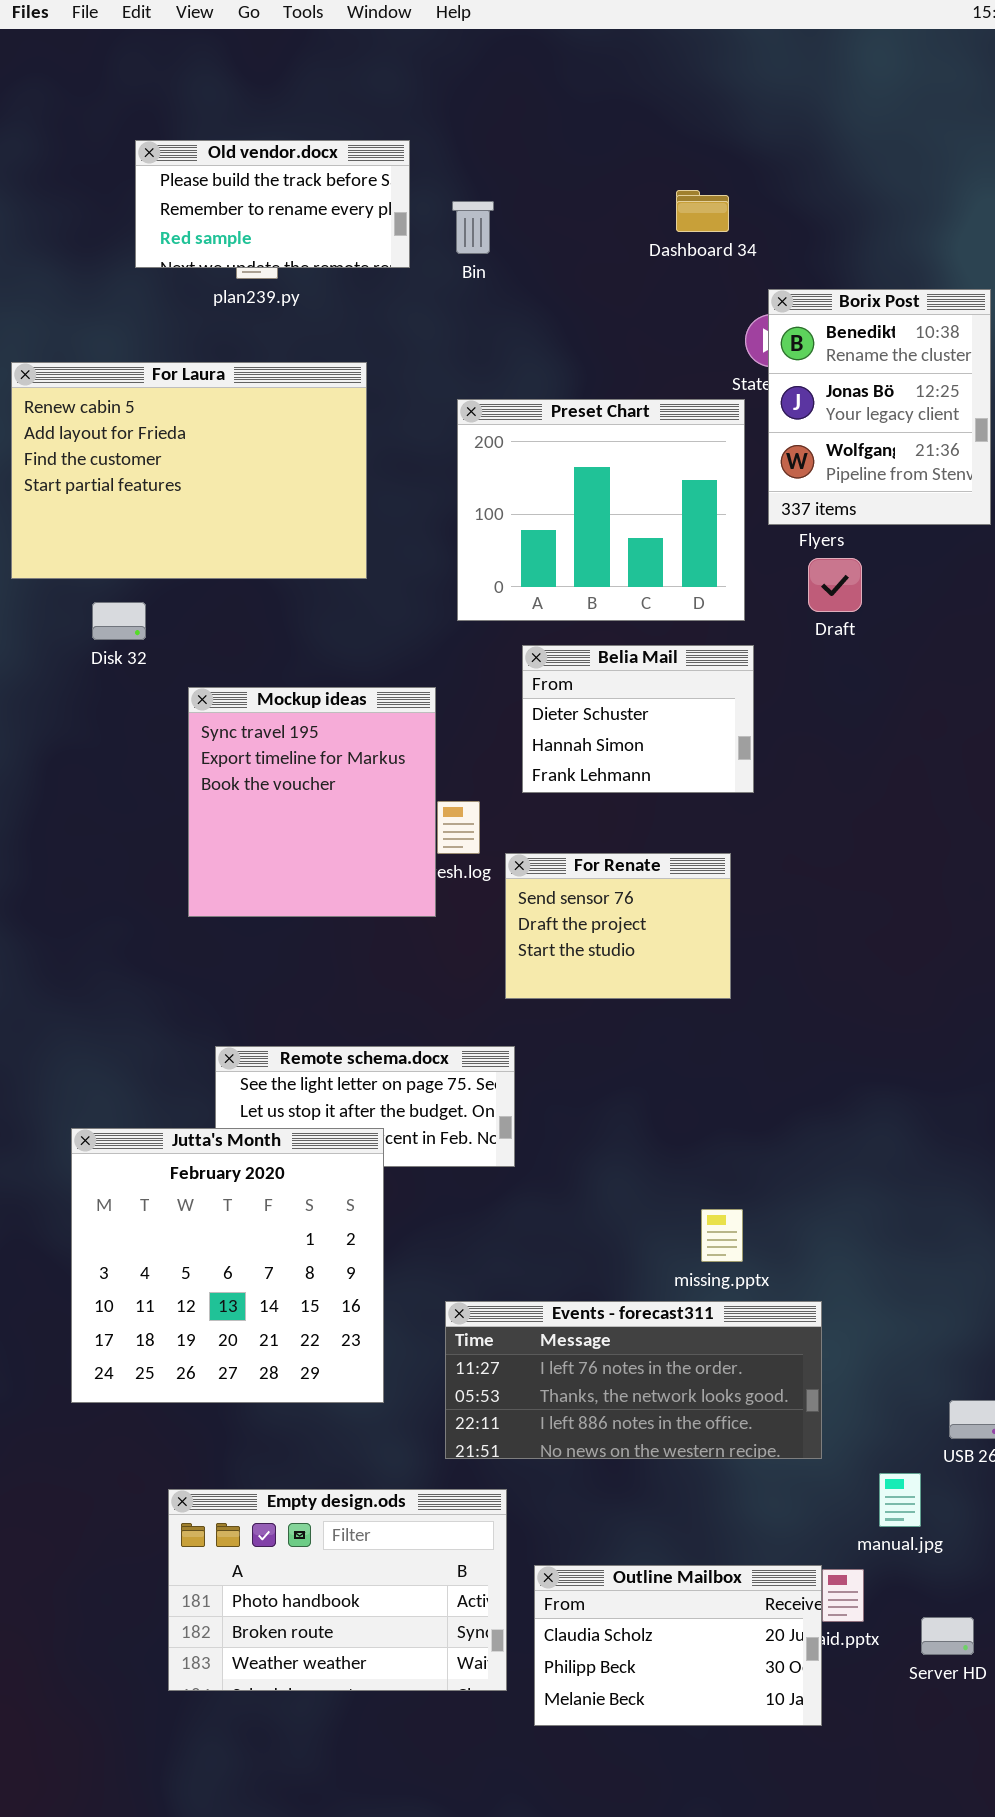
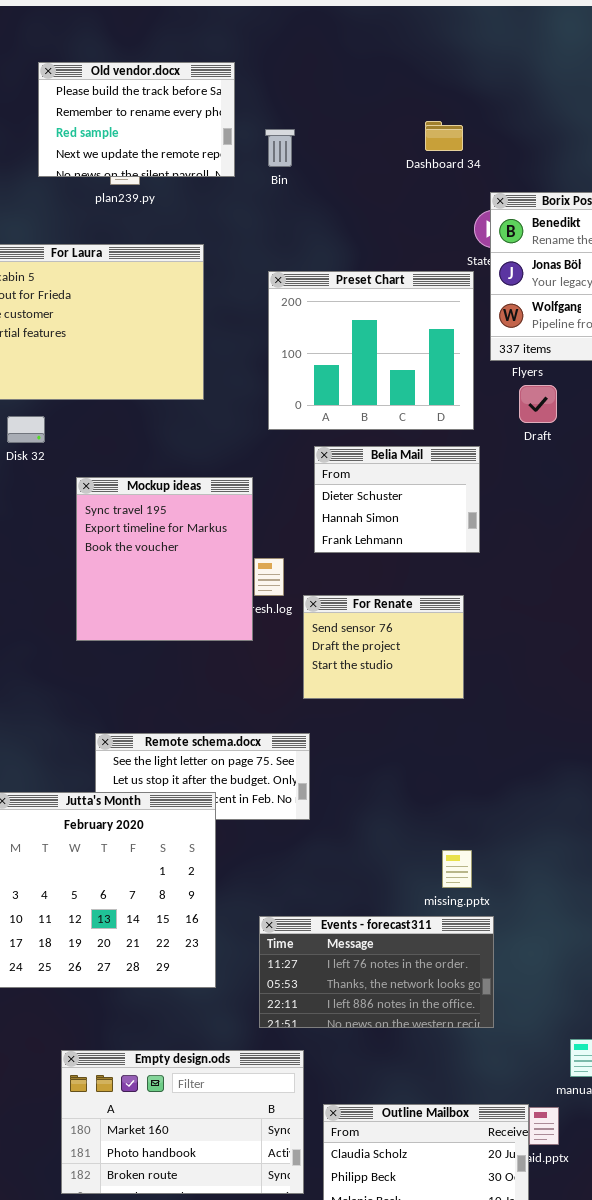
Old vendor.docx: [135,140,410,268] -> [38,62,235,177], resized
Events - forecast311: [445,1301,822,1459] -> [259,916,494,1028], resized
Empty design.ods: [168,1489,507,1691] -> [61,1050,304,1194], scrolled up 1 row

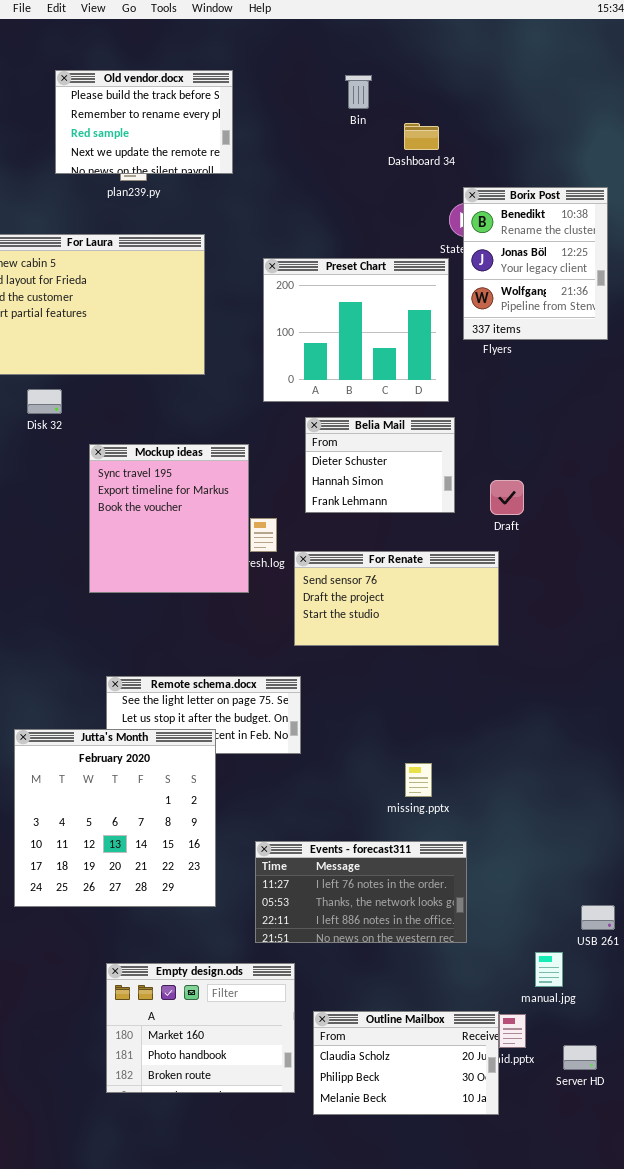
Bin: [265,129,295,167] -> [345,75,372,109], moved
Draft: [519,385,557,423] -> [490,480,524,515], moved
For Renate: [303,595,464,699] -> [294,551,499,646], resized
missing.pptx: [442,850,472,888] -> [405,763,432,797], moved
Empty design.ods: [61,1050,304,1194] -> [106,963,295,1093], resized

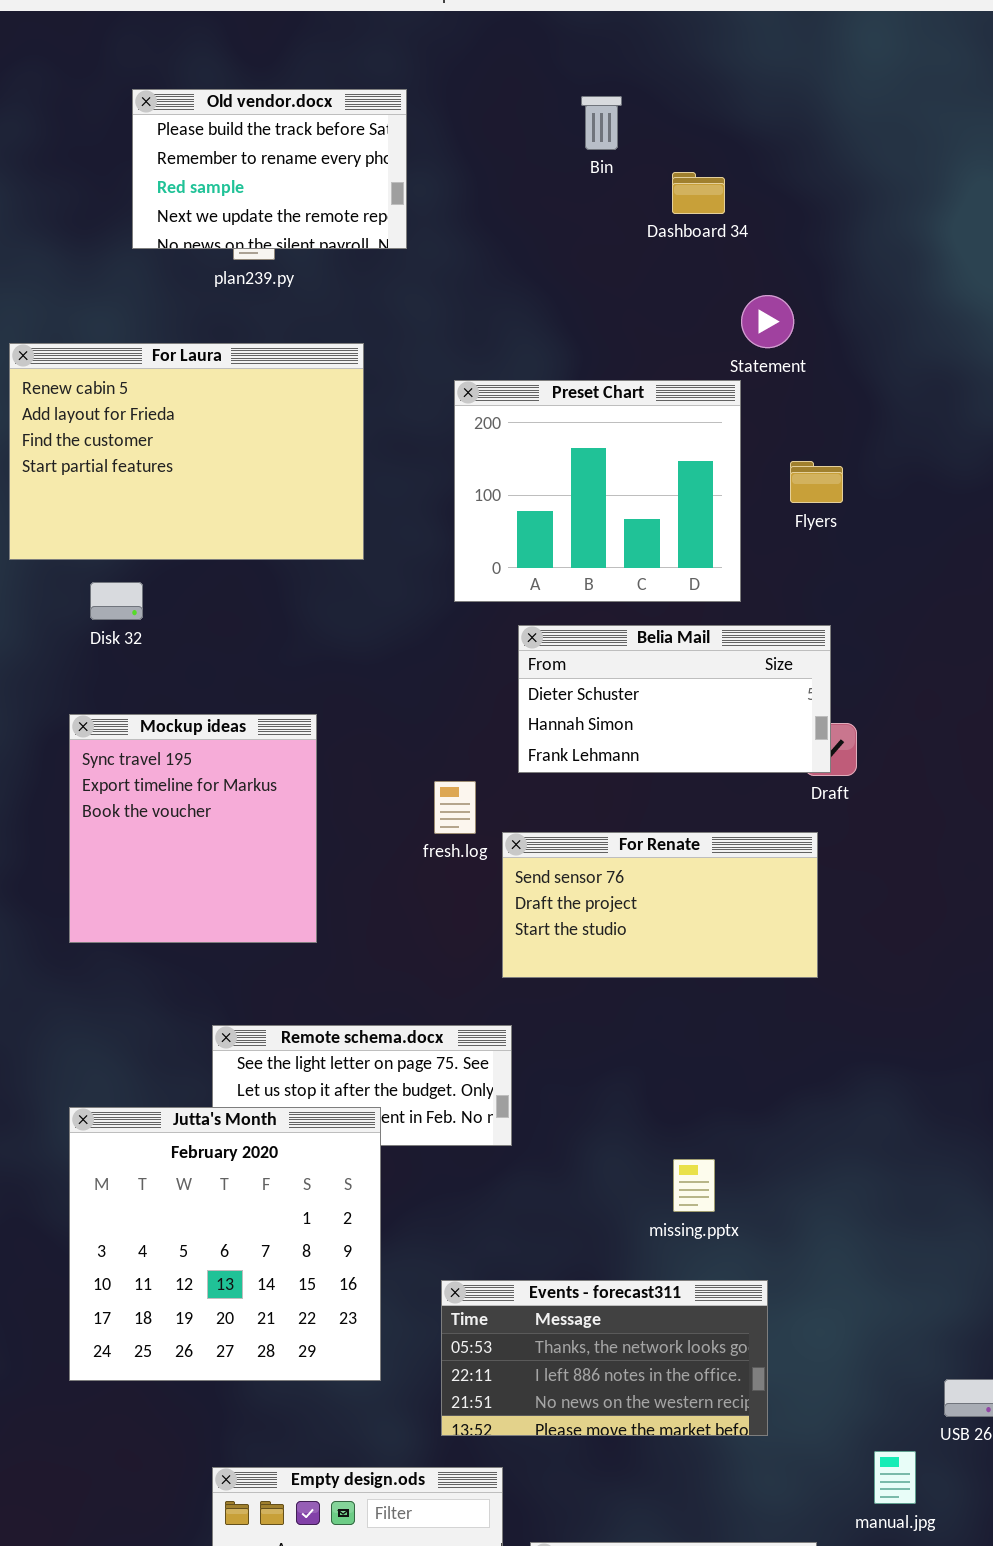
Borix Post: [463,187,608,340] -> none, closed
Belia Mail: [305,417,455,513] -> [518,625,831,773], resized
Mockup ideas: [89,444,249,593] -> [69,714,317,943], moved
Events - forecast311: [255,841,467,943] -> [441,1280,768,1436], scrolled down 1 row

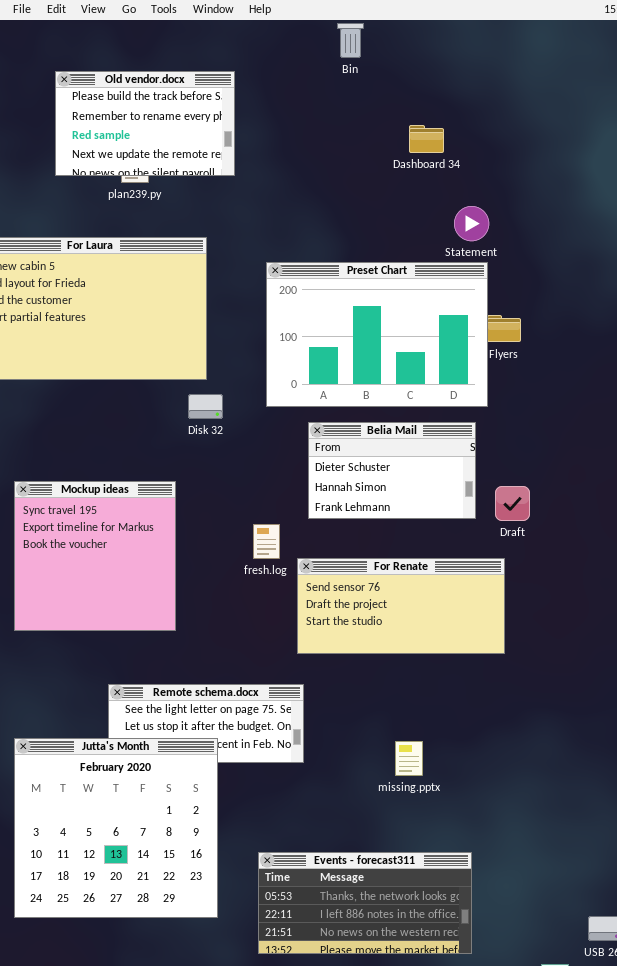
Bin: [581,96,622,150] -> [337,23,364,58], moved
Preset Chart: [454,380,741,602] -> [266,262,488,407], resized
Disk 32: [90,582,143,620] -> [188,394,223,419], moved
Belia Mail: [518,625,831,773] -> [308,422,476,519], resized
missing.pptx: [673,1159,715,1212] -> [395,741,423,776], moved

